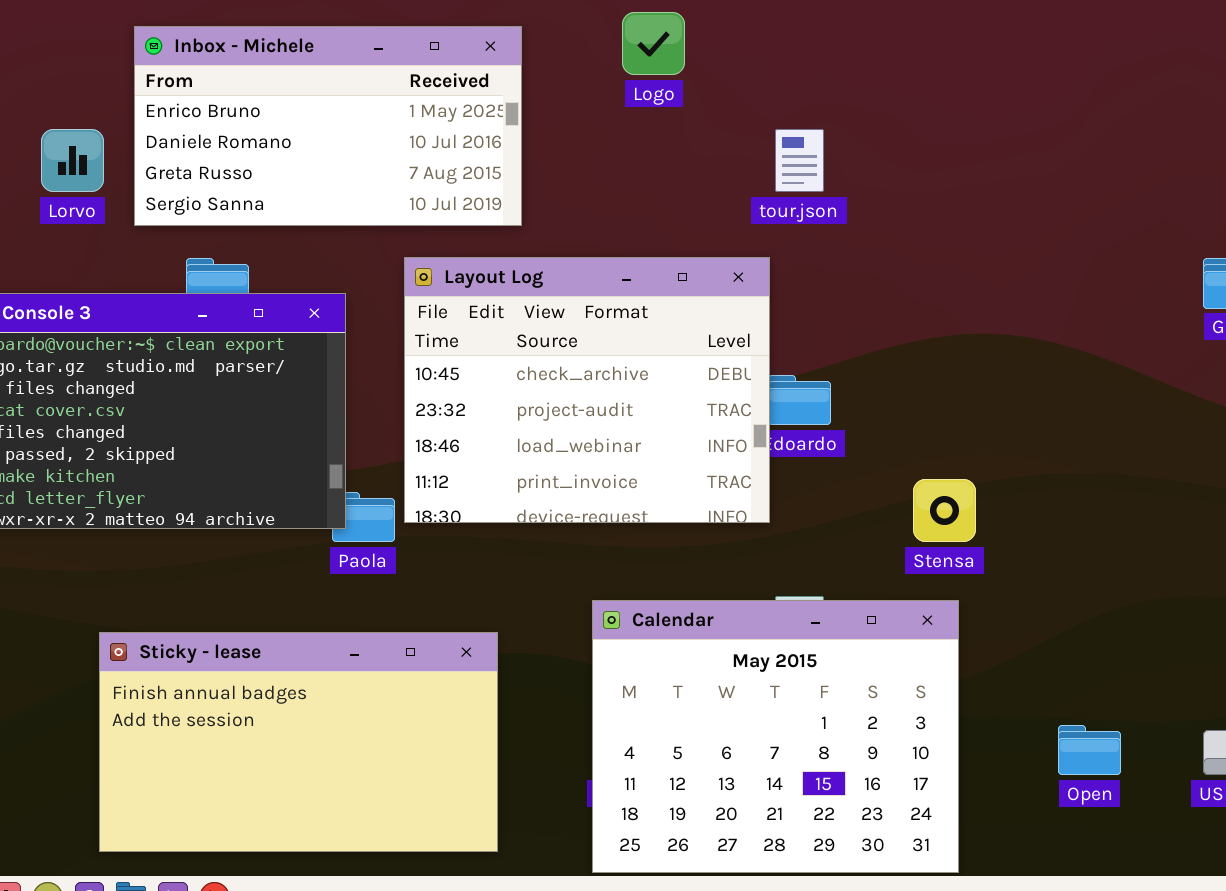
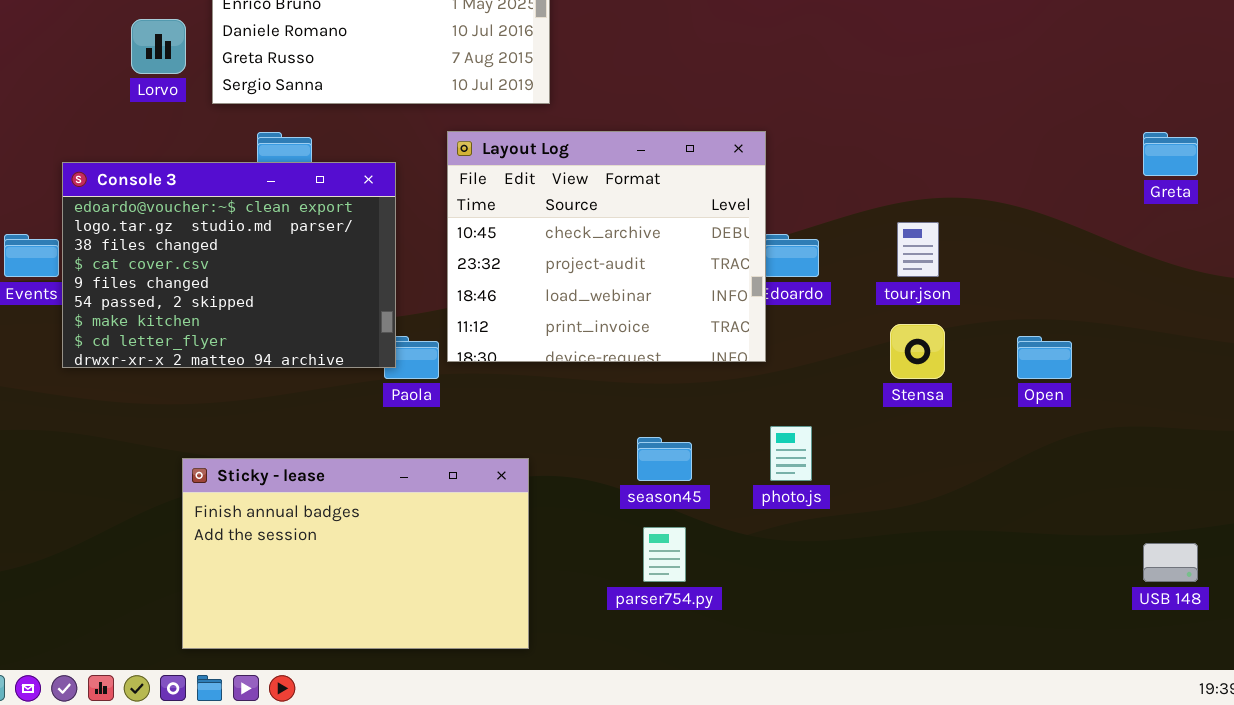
tour.json: [775,129,824,192] -> [897,222,939,277], moved
Calendar: [592,600,959,873] -> none, closed
Open: [1058,725,1121,775] -> [1017,336,1072,379], moved

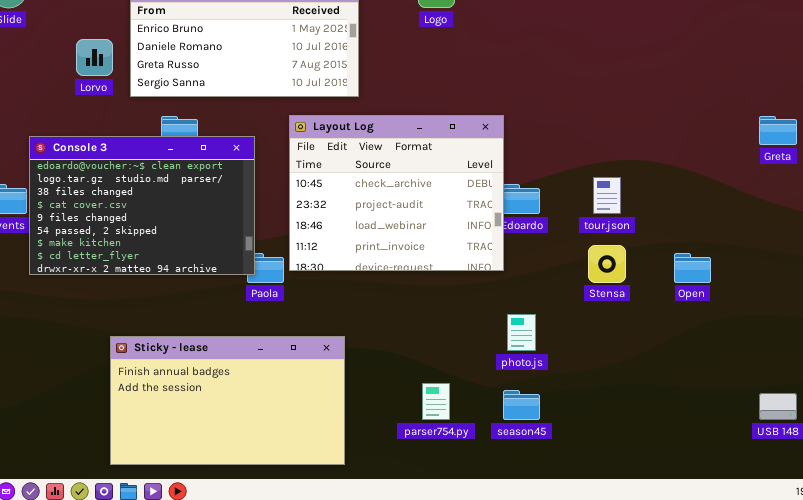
season45: [637,437,692,481] -> [503,390,540,420], moved

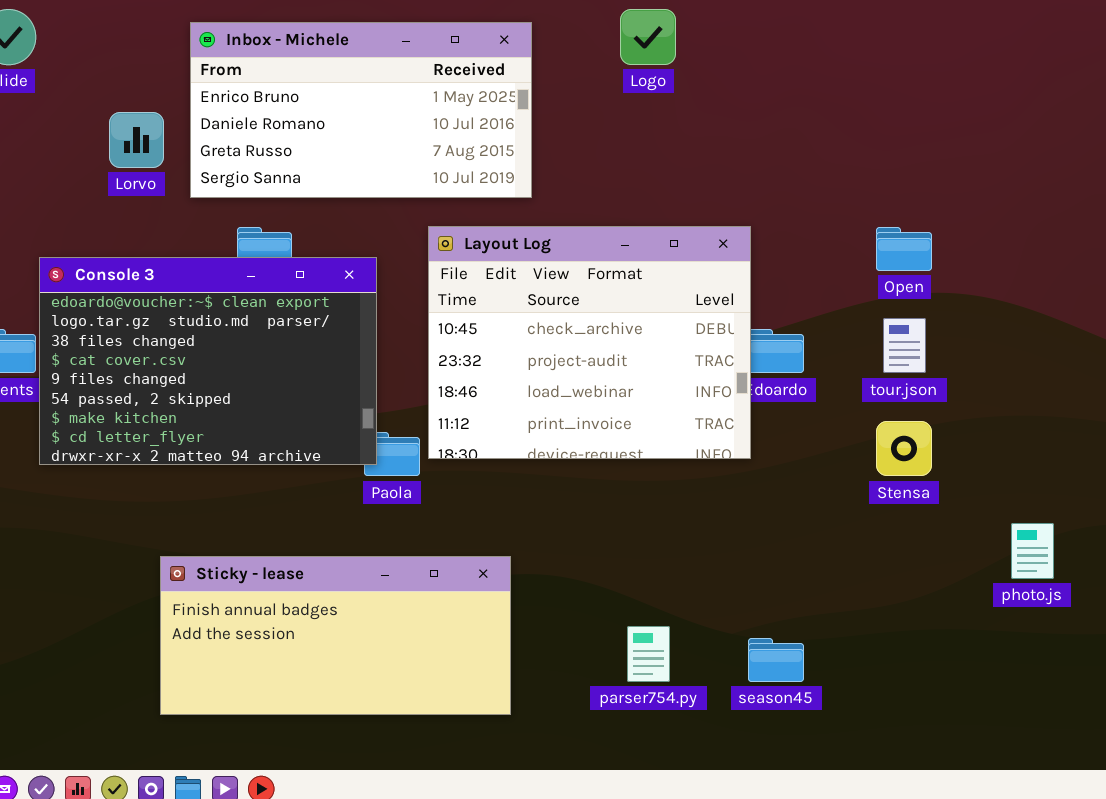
Open: [674,253,711,283] -> [876,227,932,271], moved
photo.js: [507,314,536,351] -> [1011,523,1054,579], moved
Sticky - lease: [110,336,345,465] -> [160,556,511,715], resized

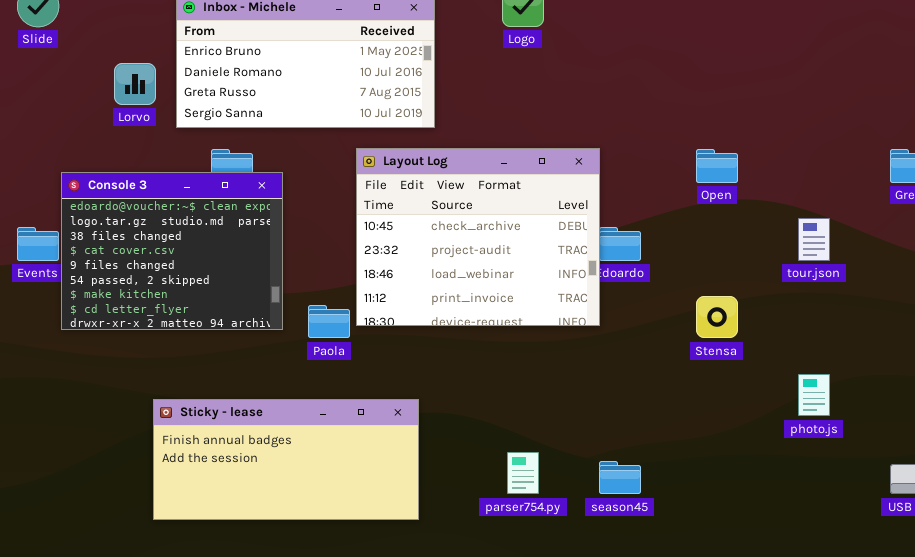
Console 3: [39,257,377,465] -> [61,172,283,330], resized
tour.json: [883,318,926,373] -> [798,218,830,261], moved

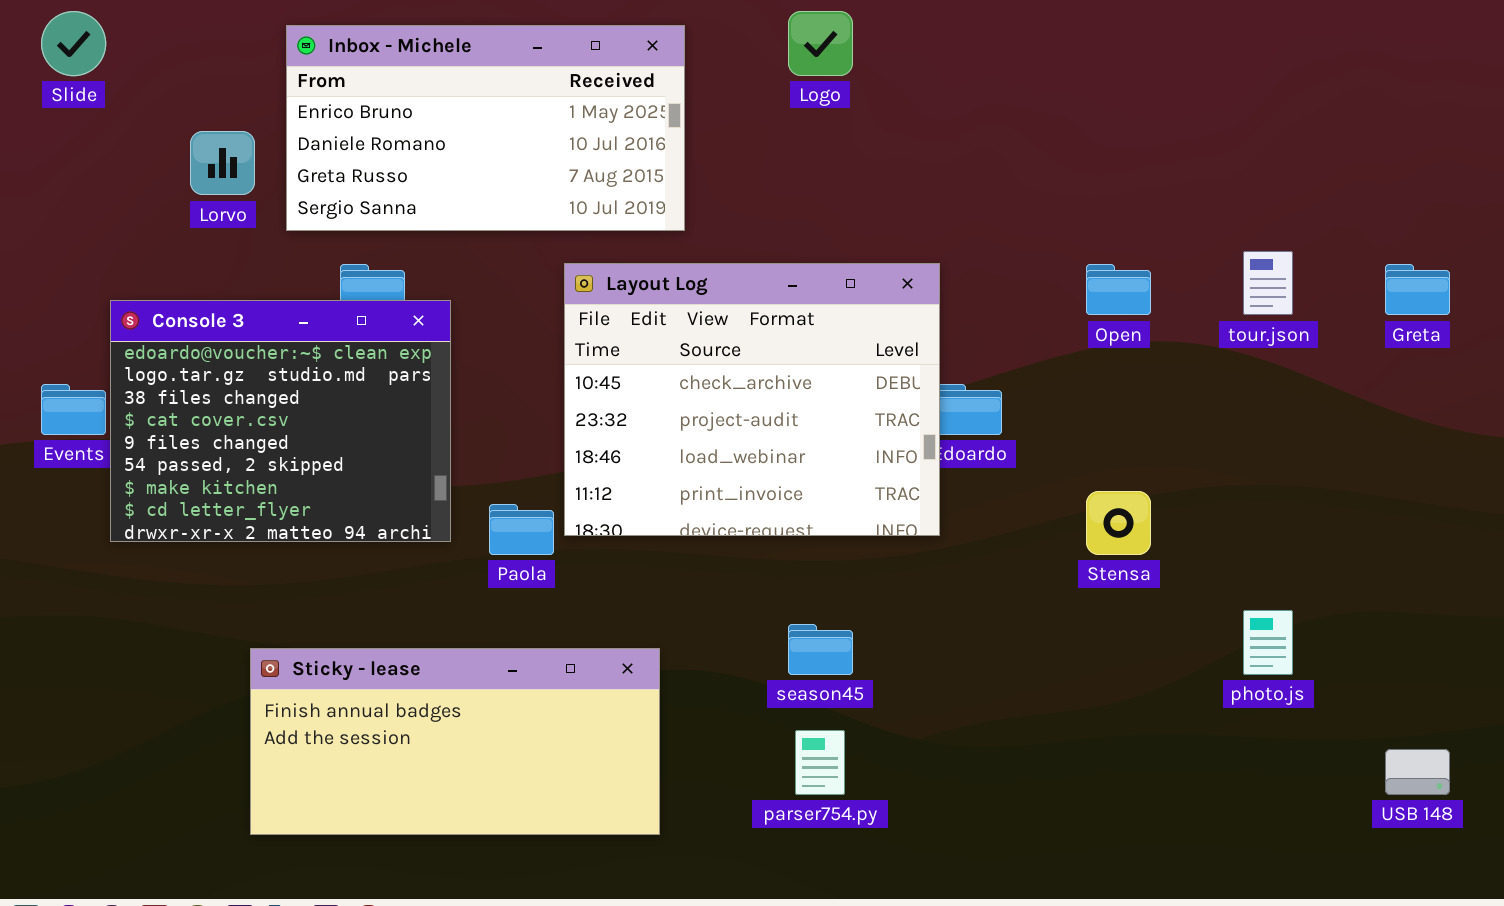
tour.json: [798,218,830,261] -> [1243,251,1293,315], moved
season45: [599,461,641,494] -> [788,624,853,675], moved

